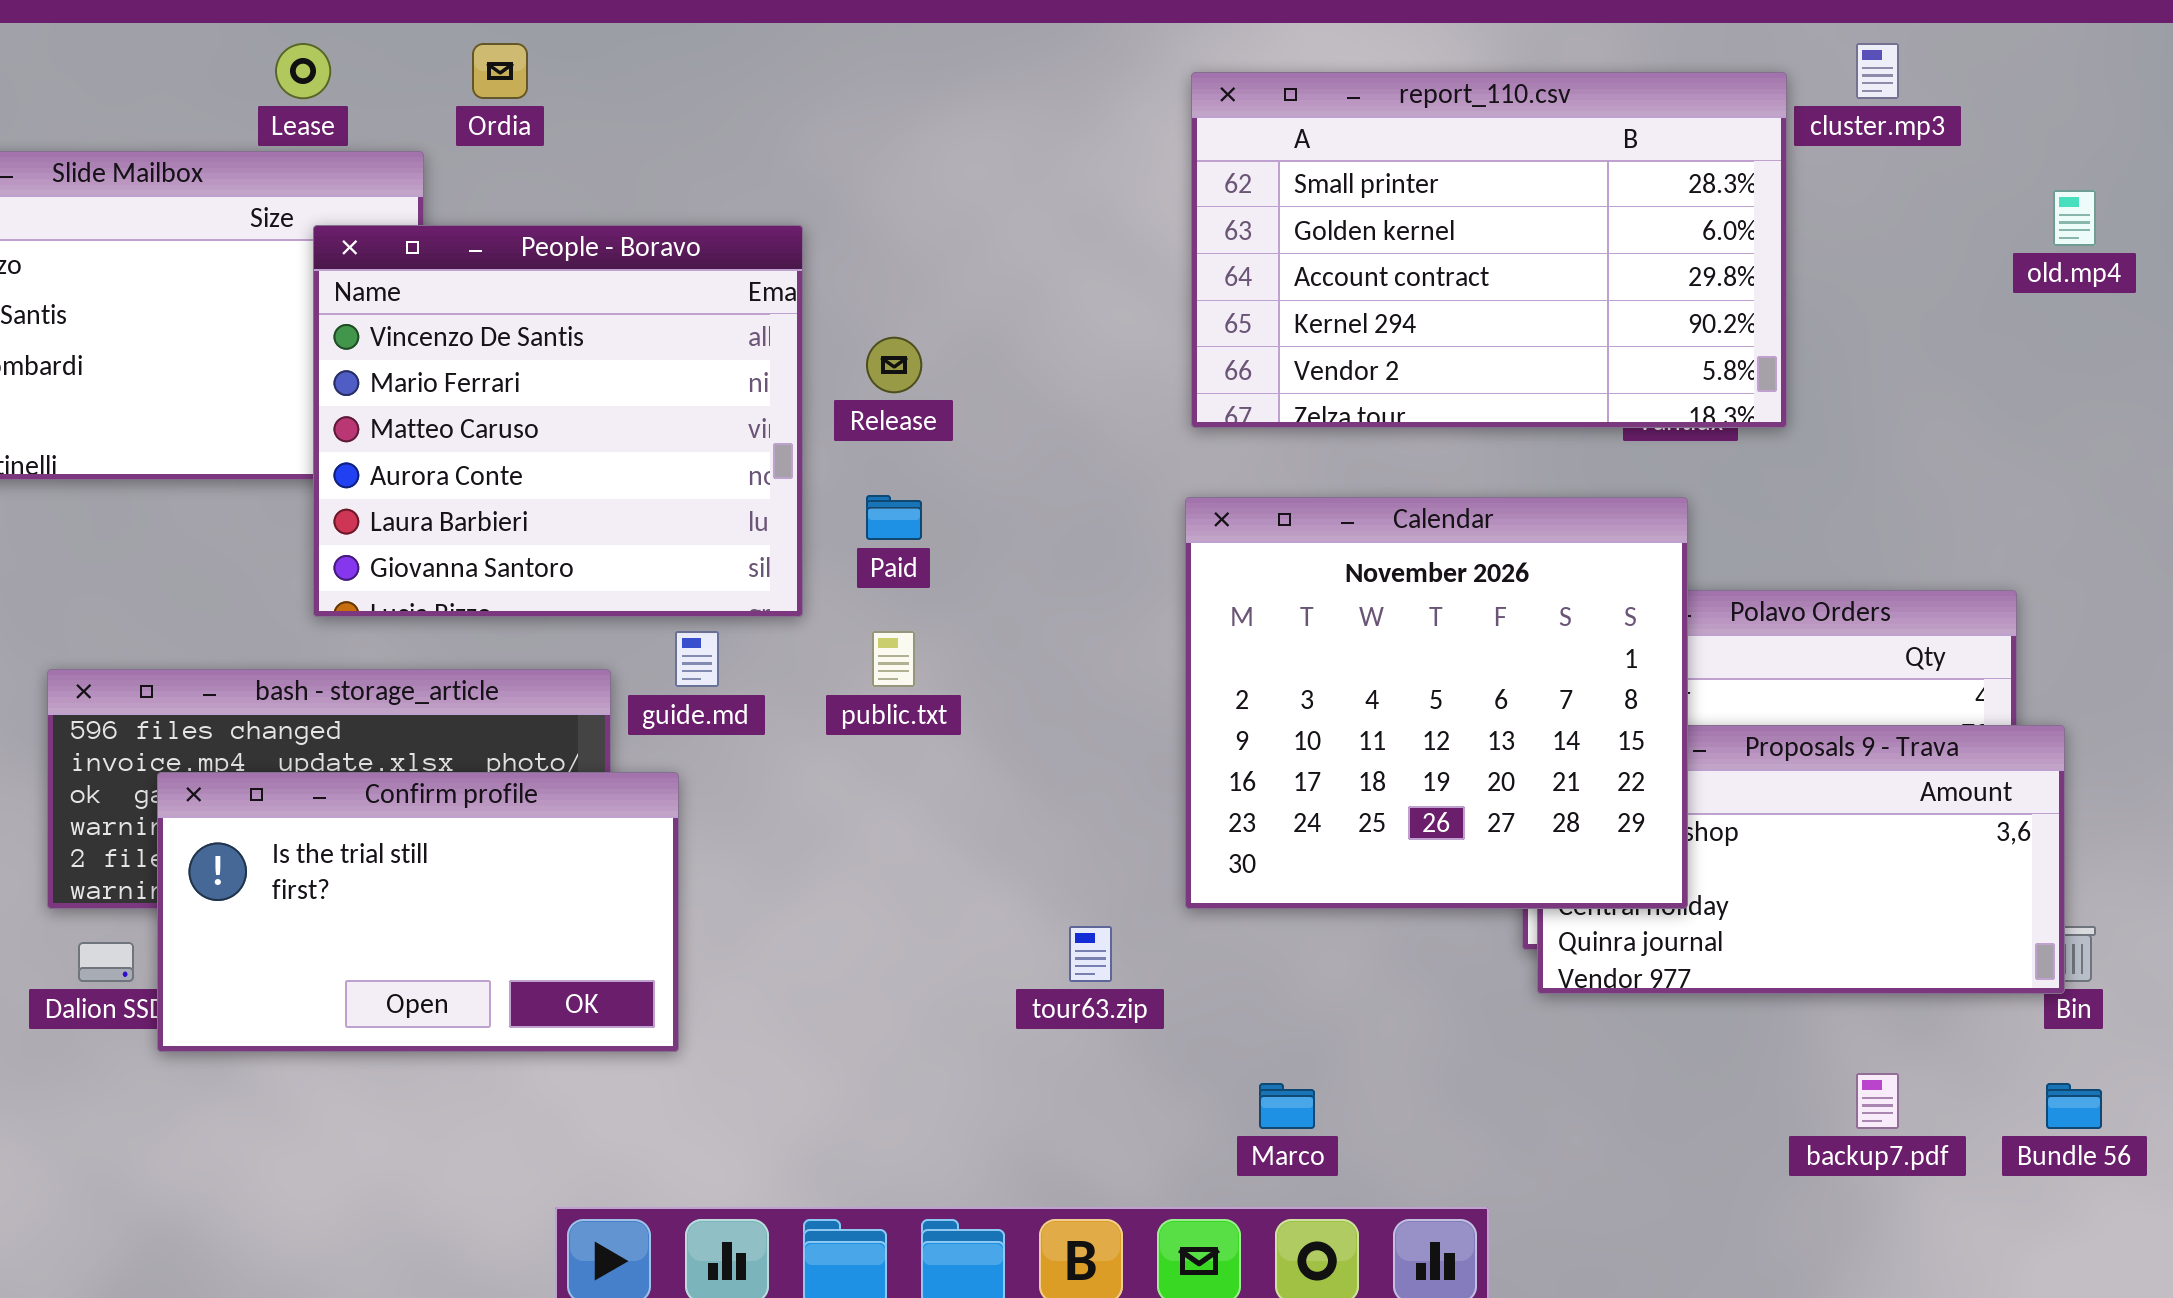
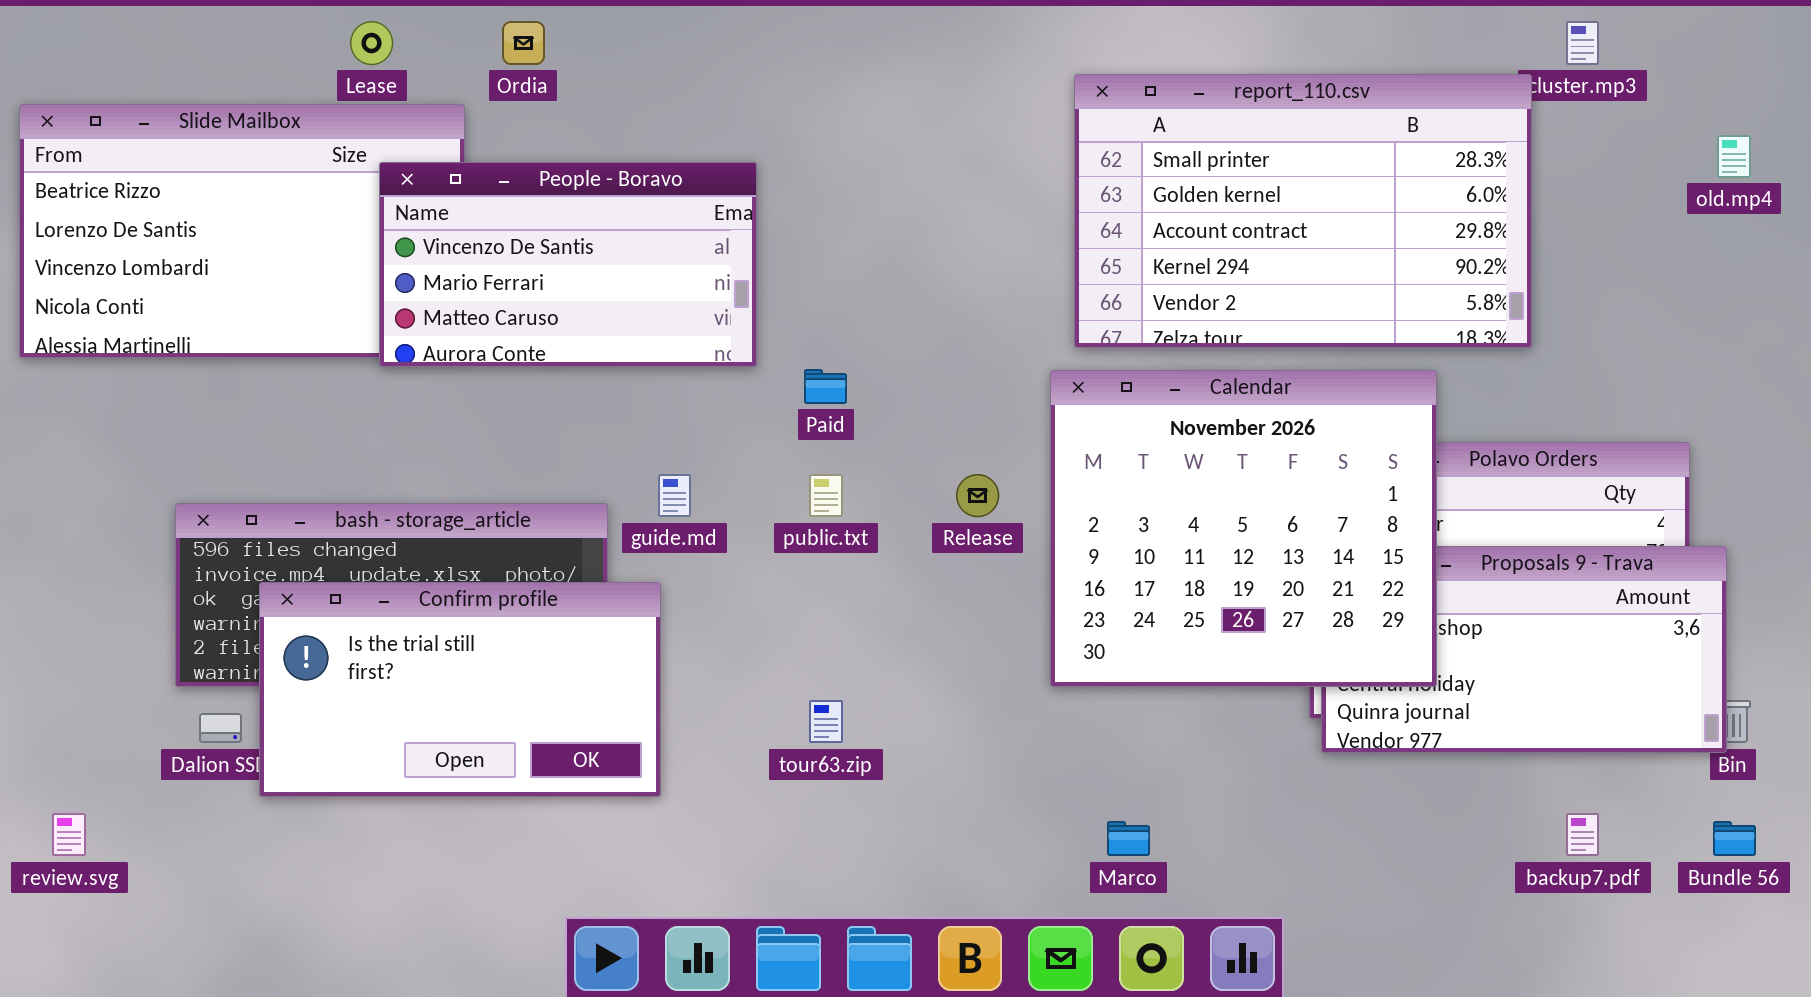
report_110.csv: [1191,72,1787,428] -> [1074,74,1532,348], moved
People - Boravo: [313,225,803,617] -> [379,162,757,367], resized
Release: [866,337,922,393] -> [956,474,999,517], moved
tour63.zip: [1069,926,1112,982] -> [809,700,843,743], moved

